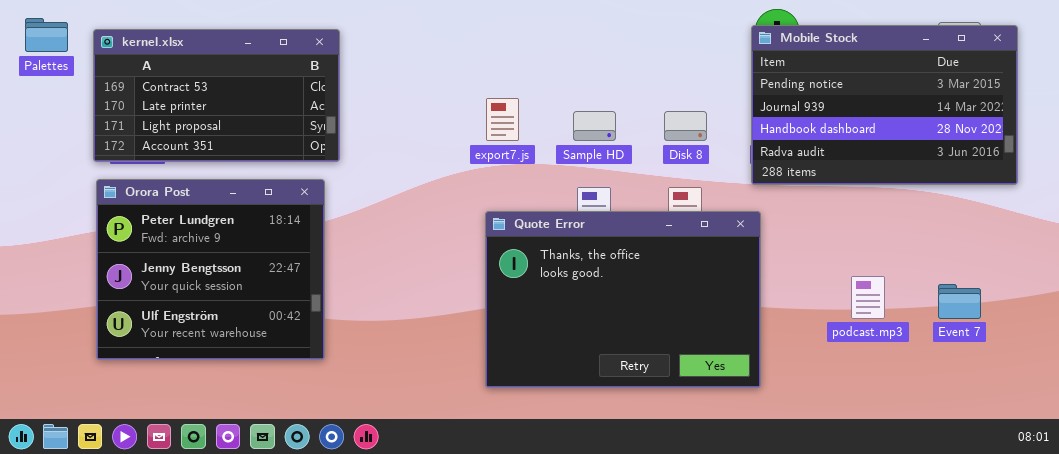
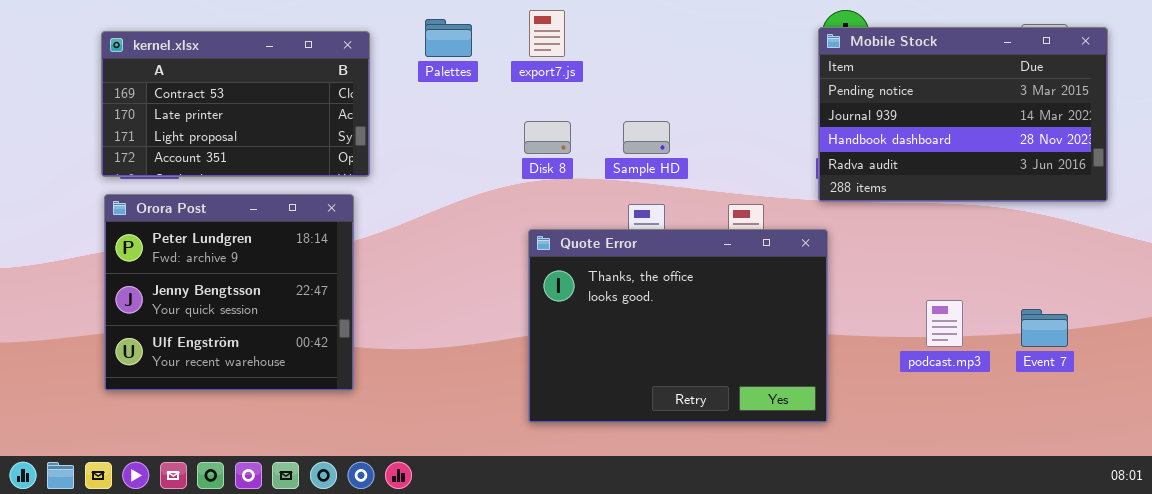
Palettes: [25,18,68,52] -> [425,19,472,57], moved
export7.js: [486,98,519,141] -> [529,10,565,57], moved
Disk 8: [664,111,707,141] -> [524,121,571,154], moved

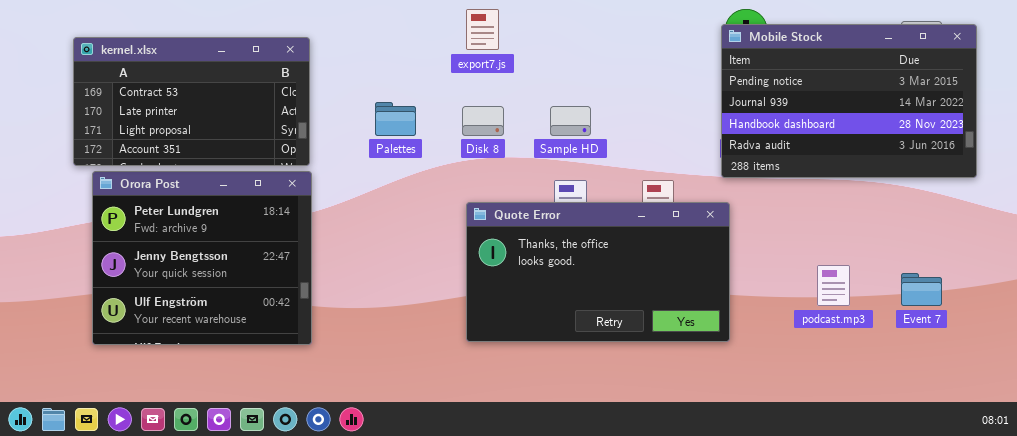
Palettes: [425,19,472,57] -> [375,102,416,136], moved
kernel.xlsx: [101,31,370,177] -> [73,37,310,166], moved
Quote Error: [528,229,828,423] -> [466,202,730,342], resized

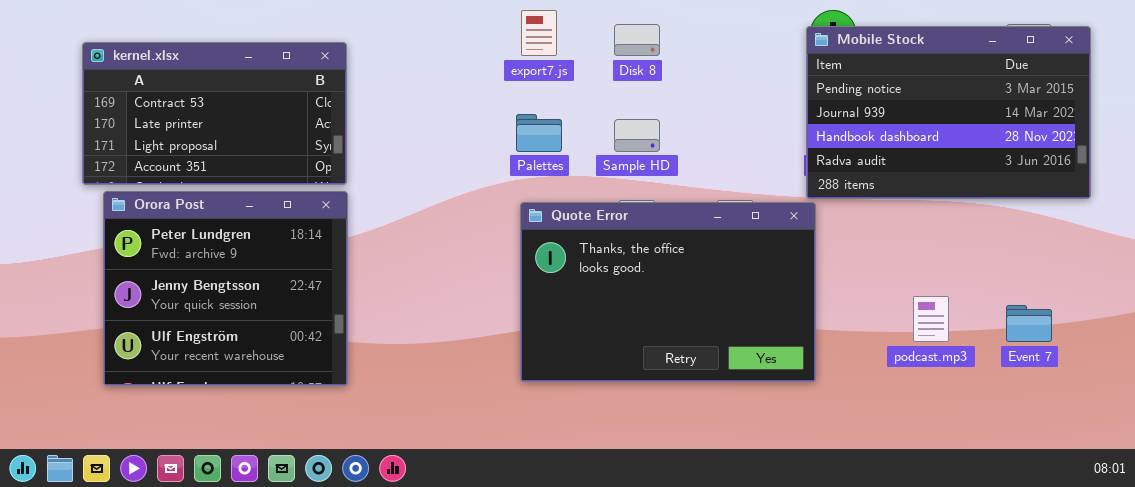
Palettes: [375,102,416,136] -> [516,114,562,152], moved
Disk 8: [462,106,504,136] -> [614,24,660,56], moved
Quote Error: [466,202,730,342] -> [520,202,816,382], resized

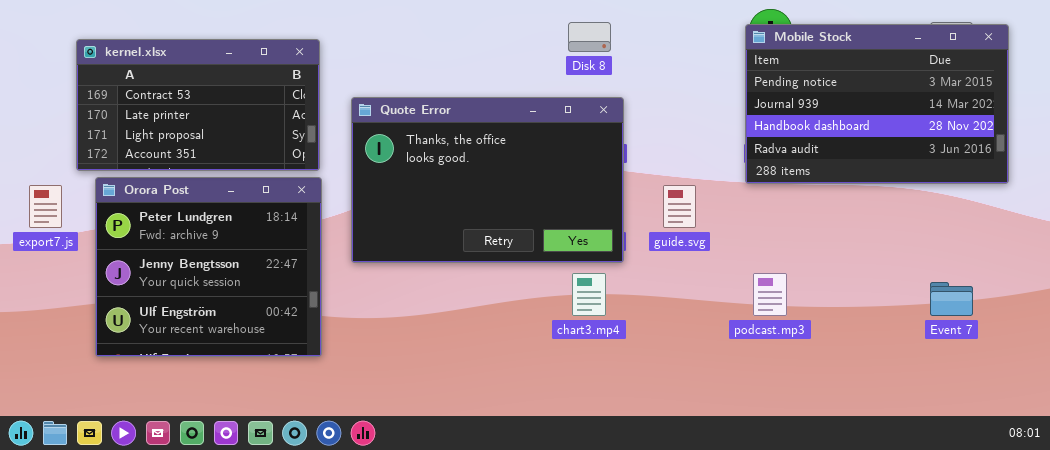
export7.js: [521,10,557,56] -> [29,185,62,228], moved
Quote Error: [520,202,816,382] -> [351,97,624,263], moved
podcast.mp3: [913,296,949,342] -> [753,273,787,316], moved

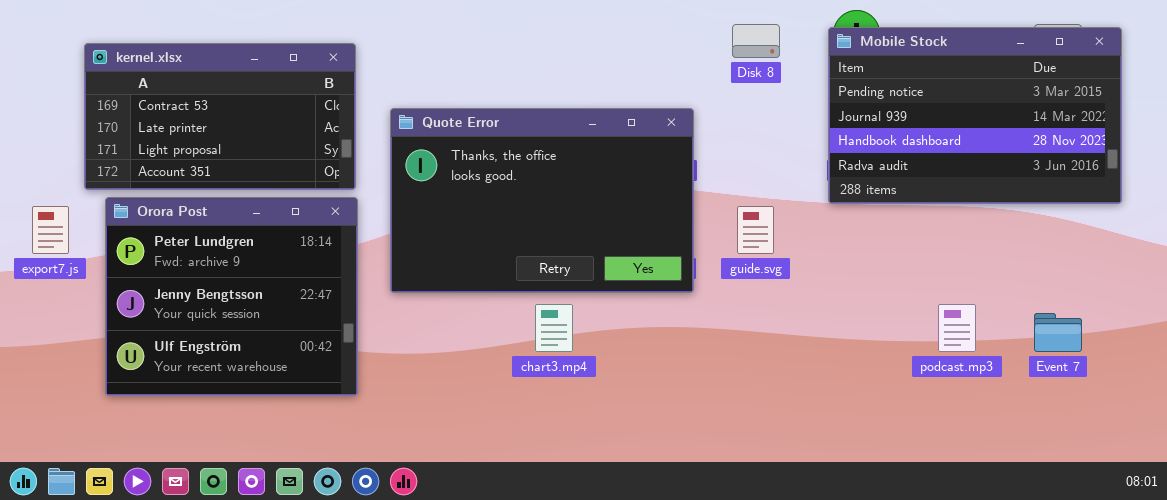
Disk 8: [568,22,611,52] -> [732,24,780,58], moved
chart3.mp4: [572,273,606,316] -> [535,304,573,352], moved
podcast.mp3: [753,273,787,316] -> [938,304,976,352], moved

